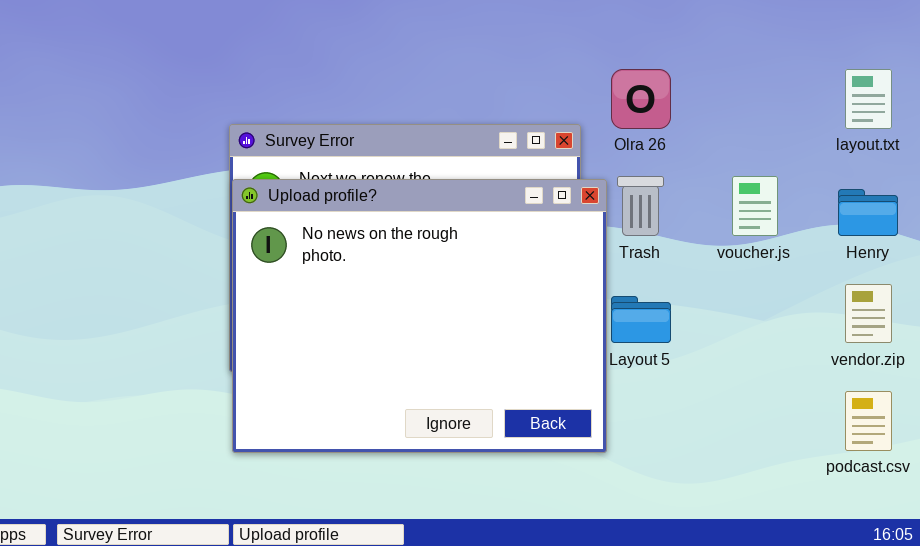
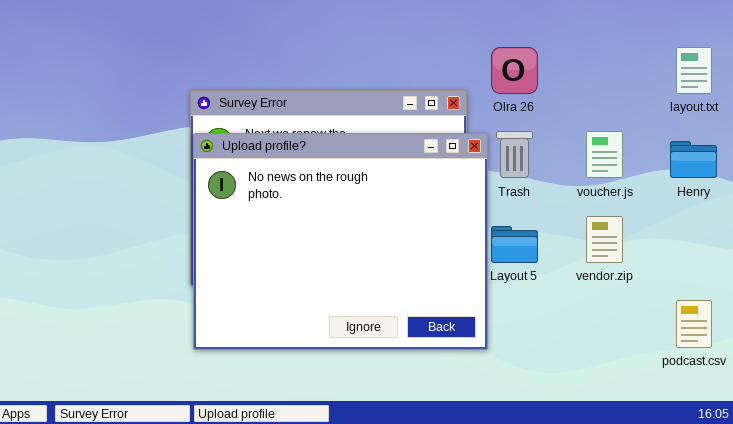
vendor.zip: [845,284,892,343] -> [586,216,623,263], moved

